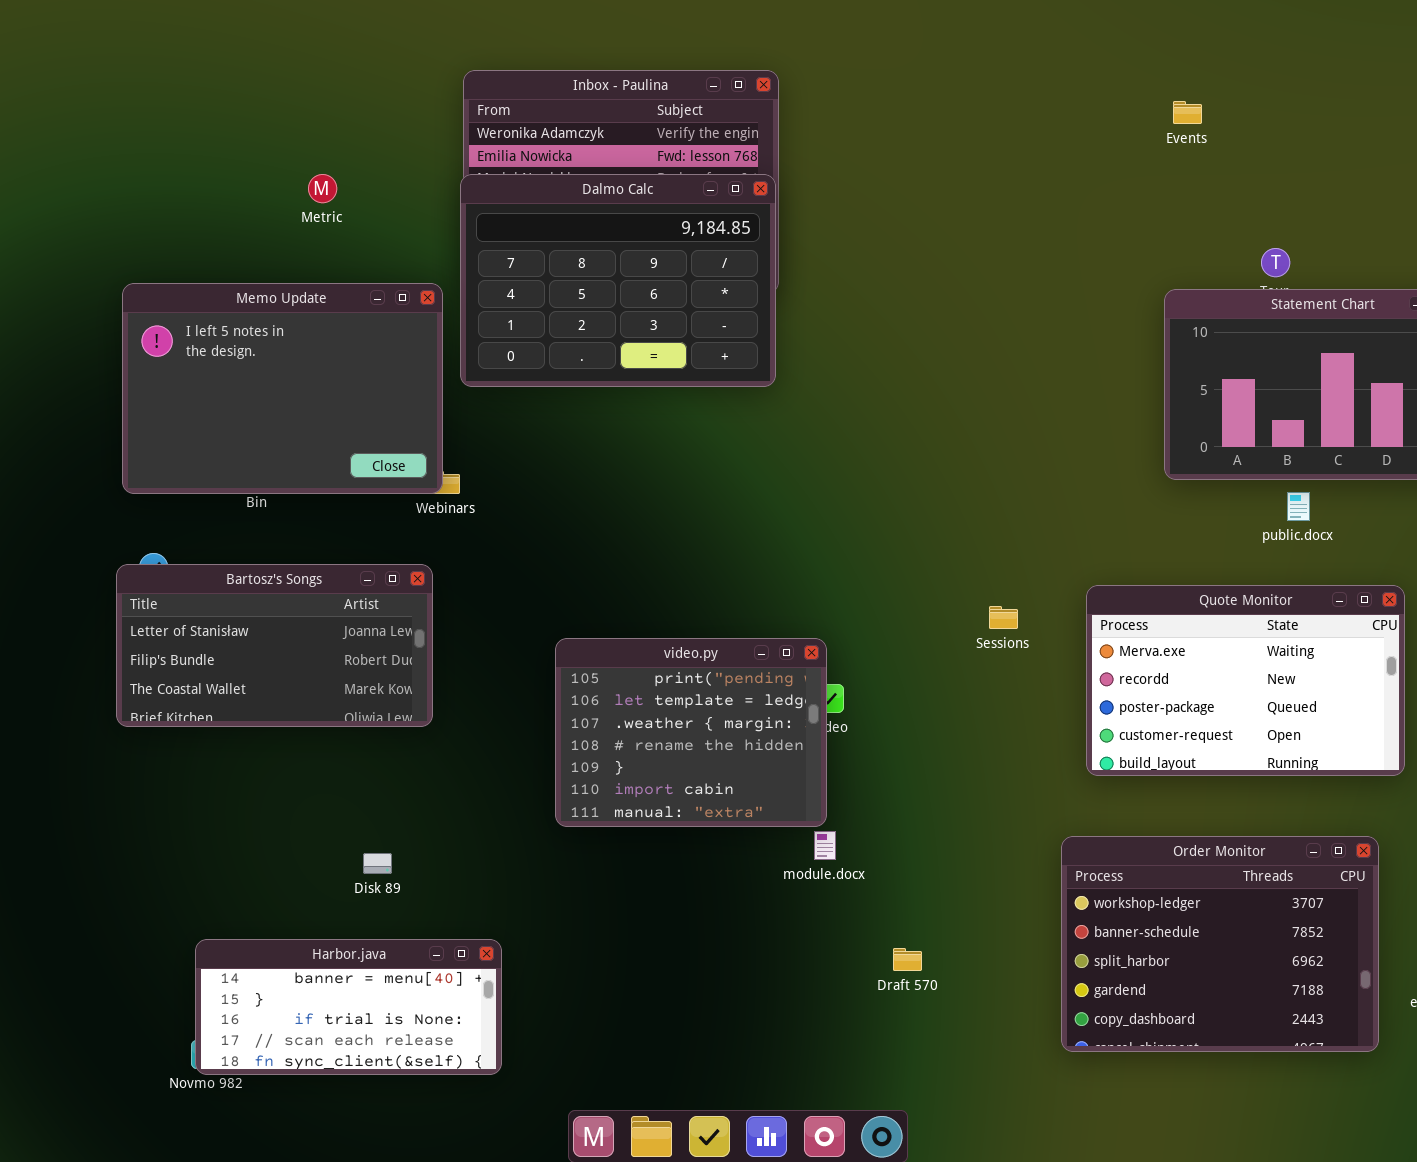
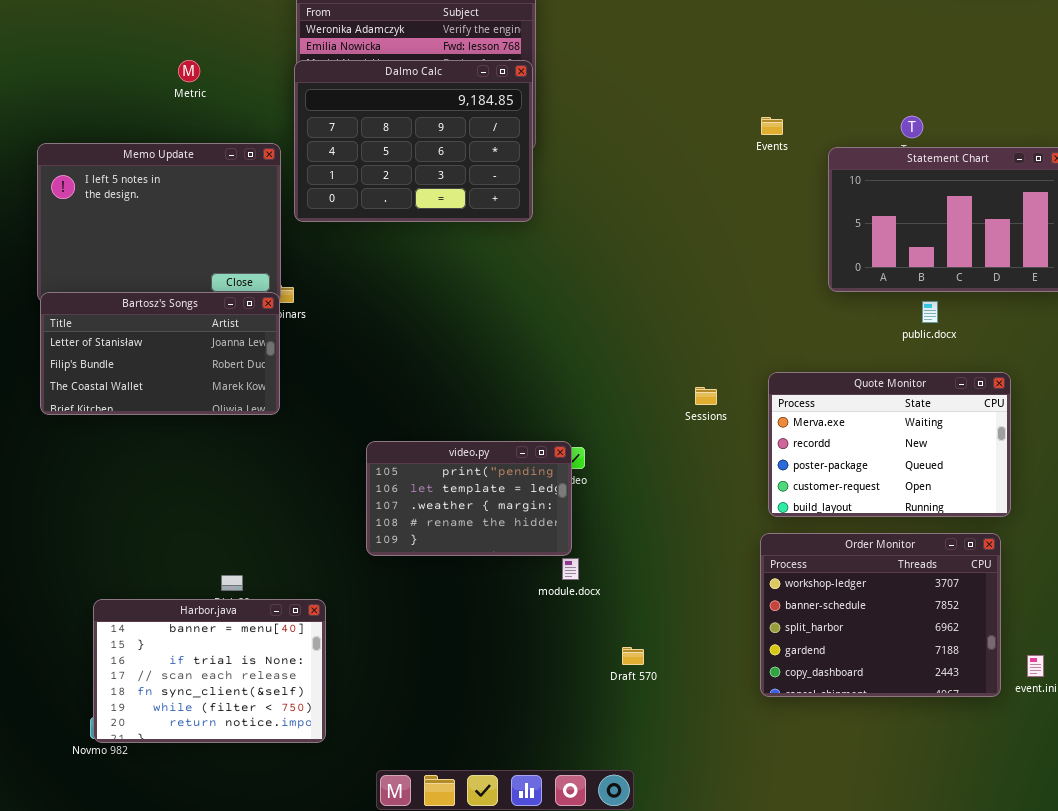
Events: [1173,101,1202,124] -> [761,117,783,135], moved
Bartosz's Songs: [116,564,433,727] -> [40,292,280,415], moved
video.py: [555,638,827,827] -> [366,441,572,556], resized
Order Monitor: [1061,836,1379,1052] -> [760,533,1001,697], moved
Harbor.java: [195,939,502,1075] -> [93,599,326,743], resized

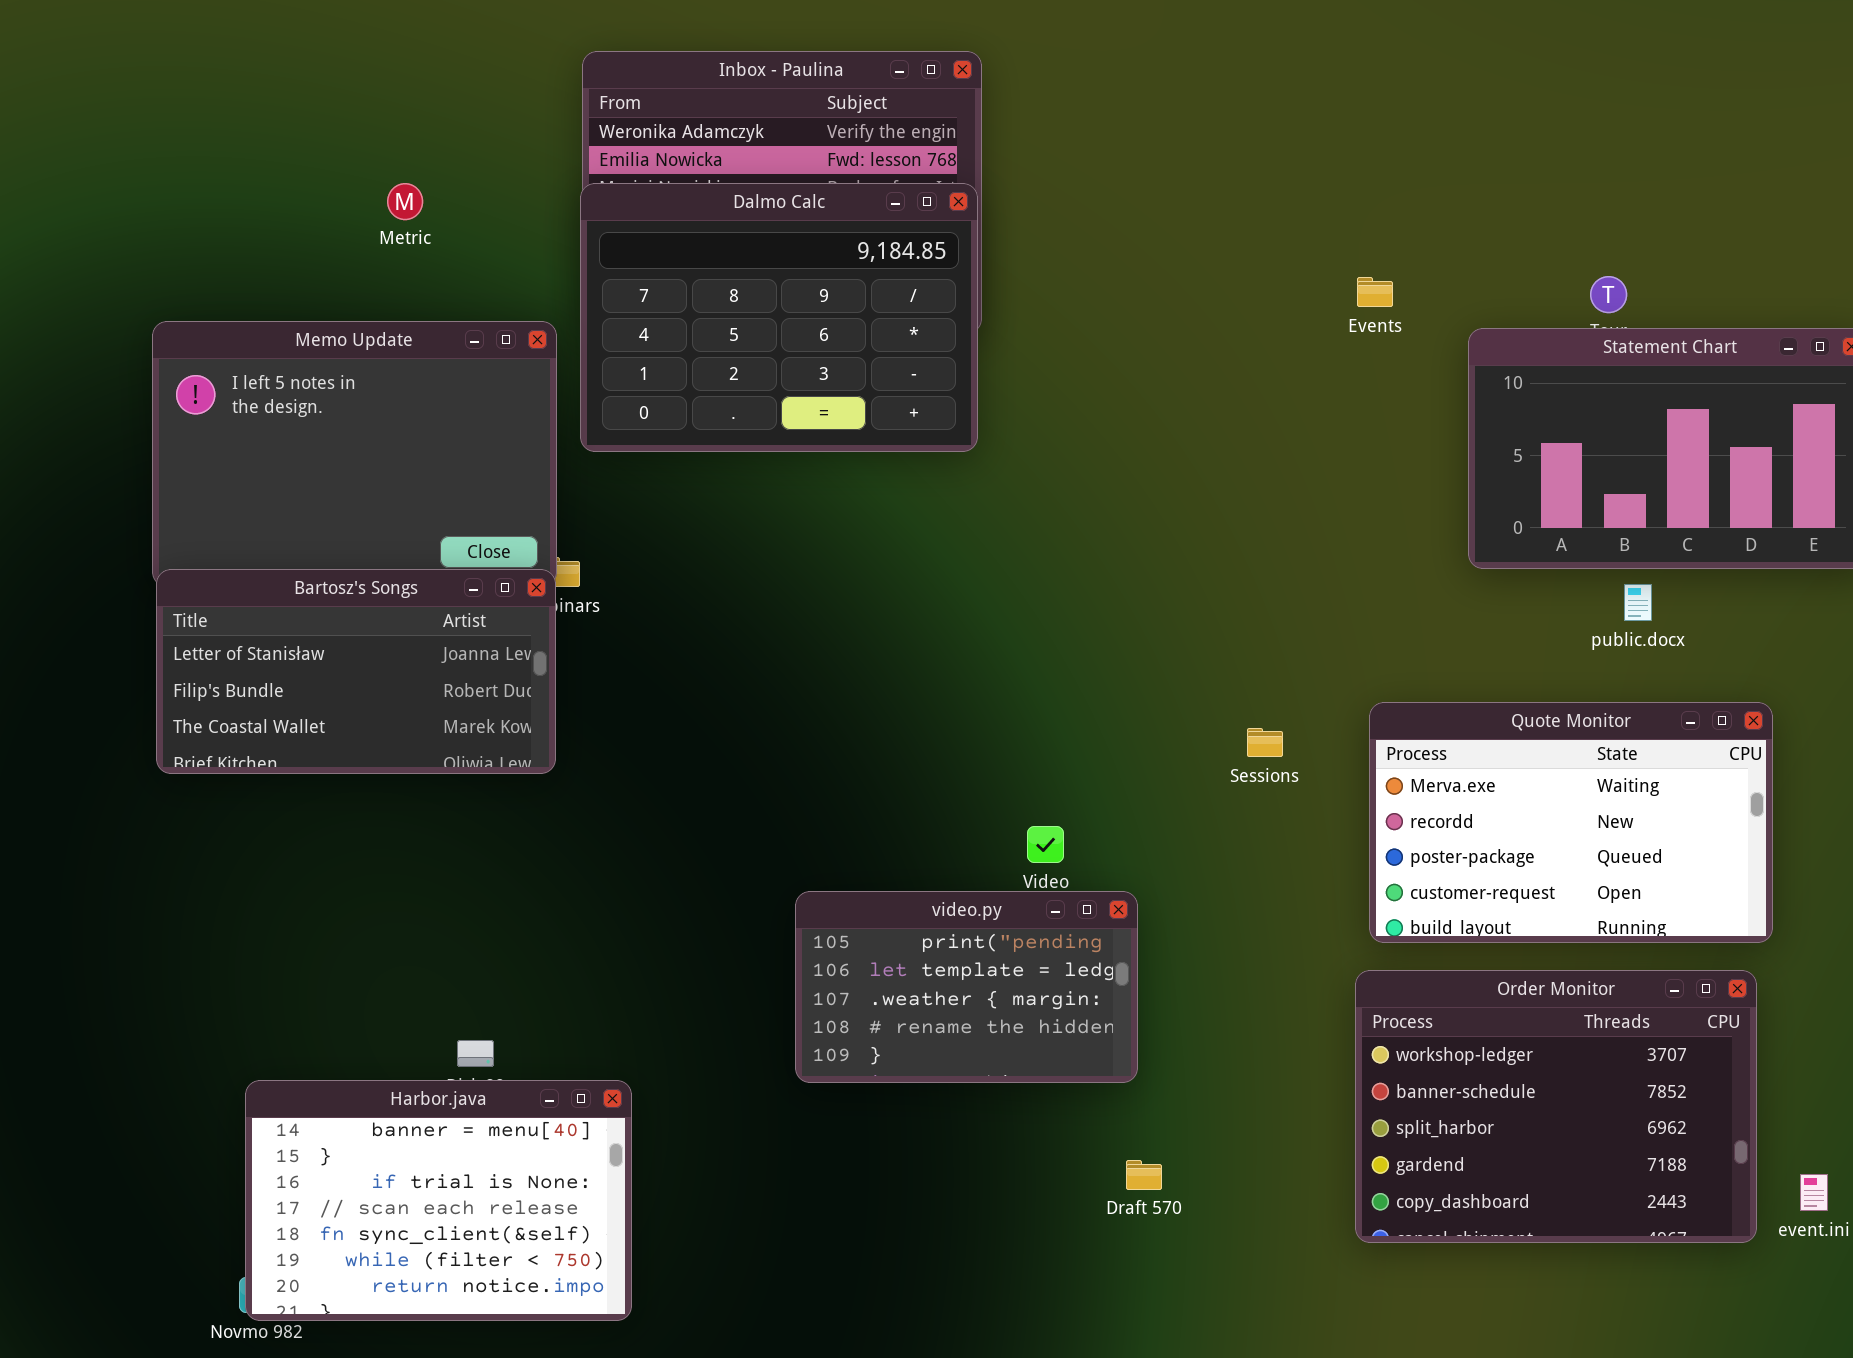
video.py: [366,441,572,556] -> [795,891,1138,1083], moved

